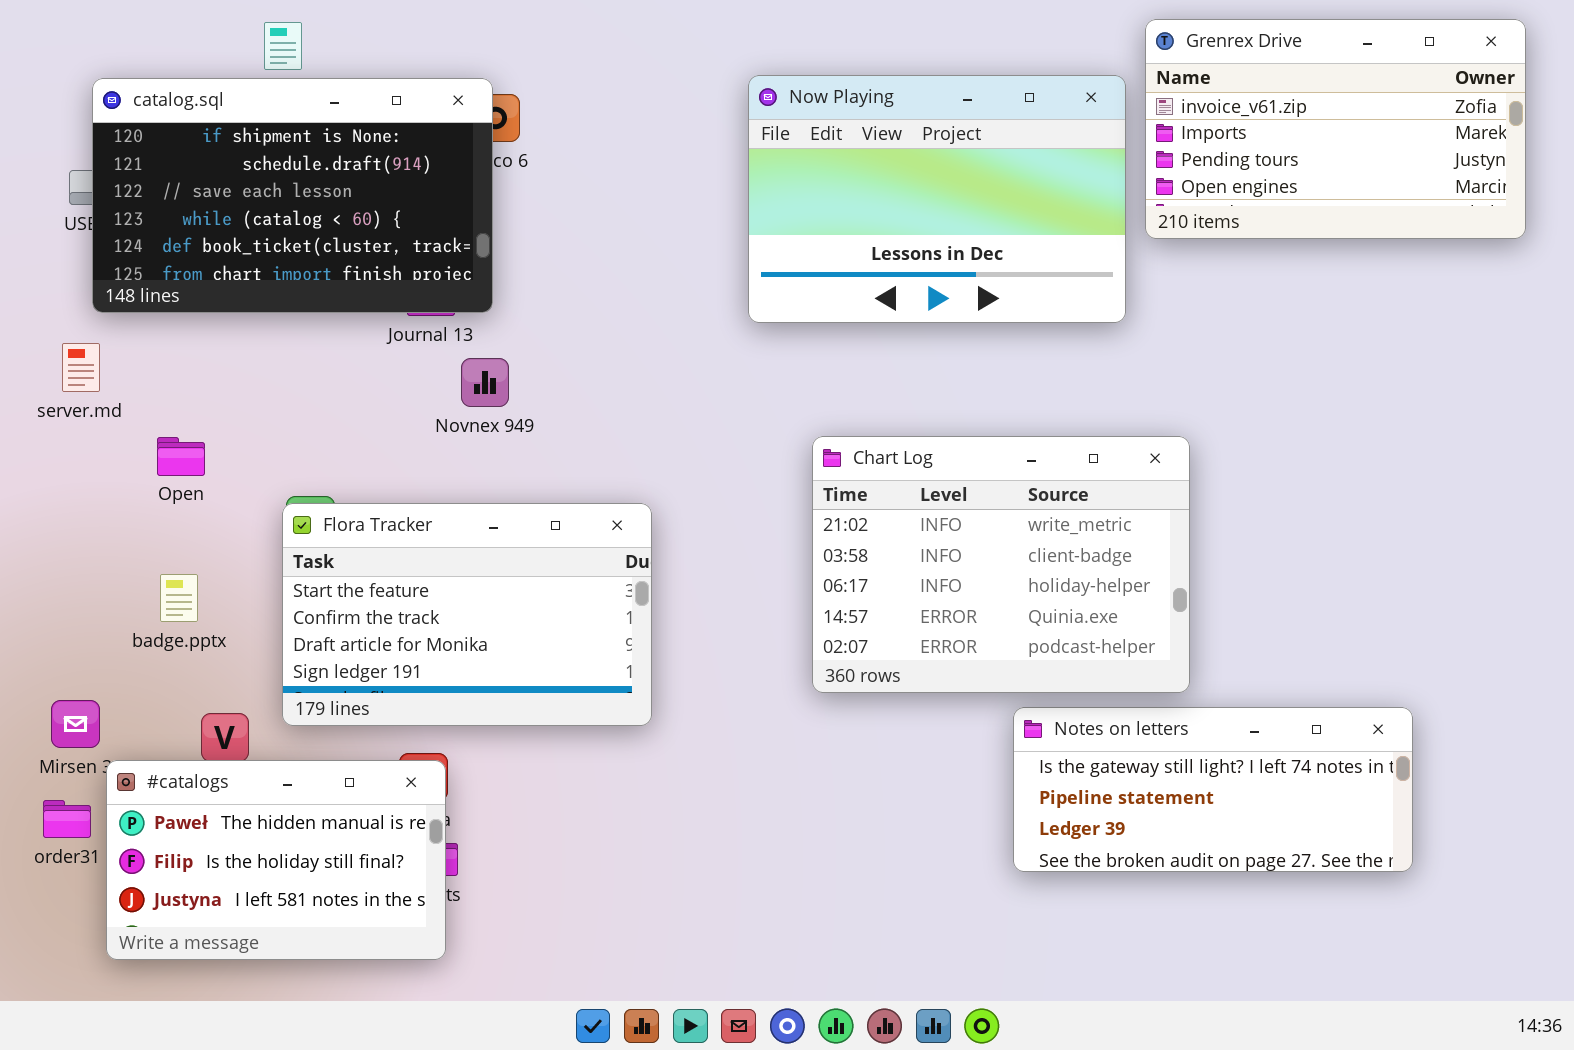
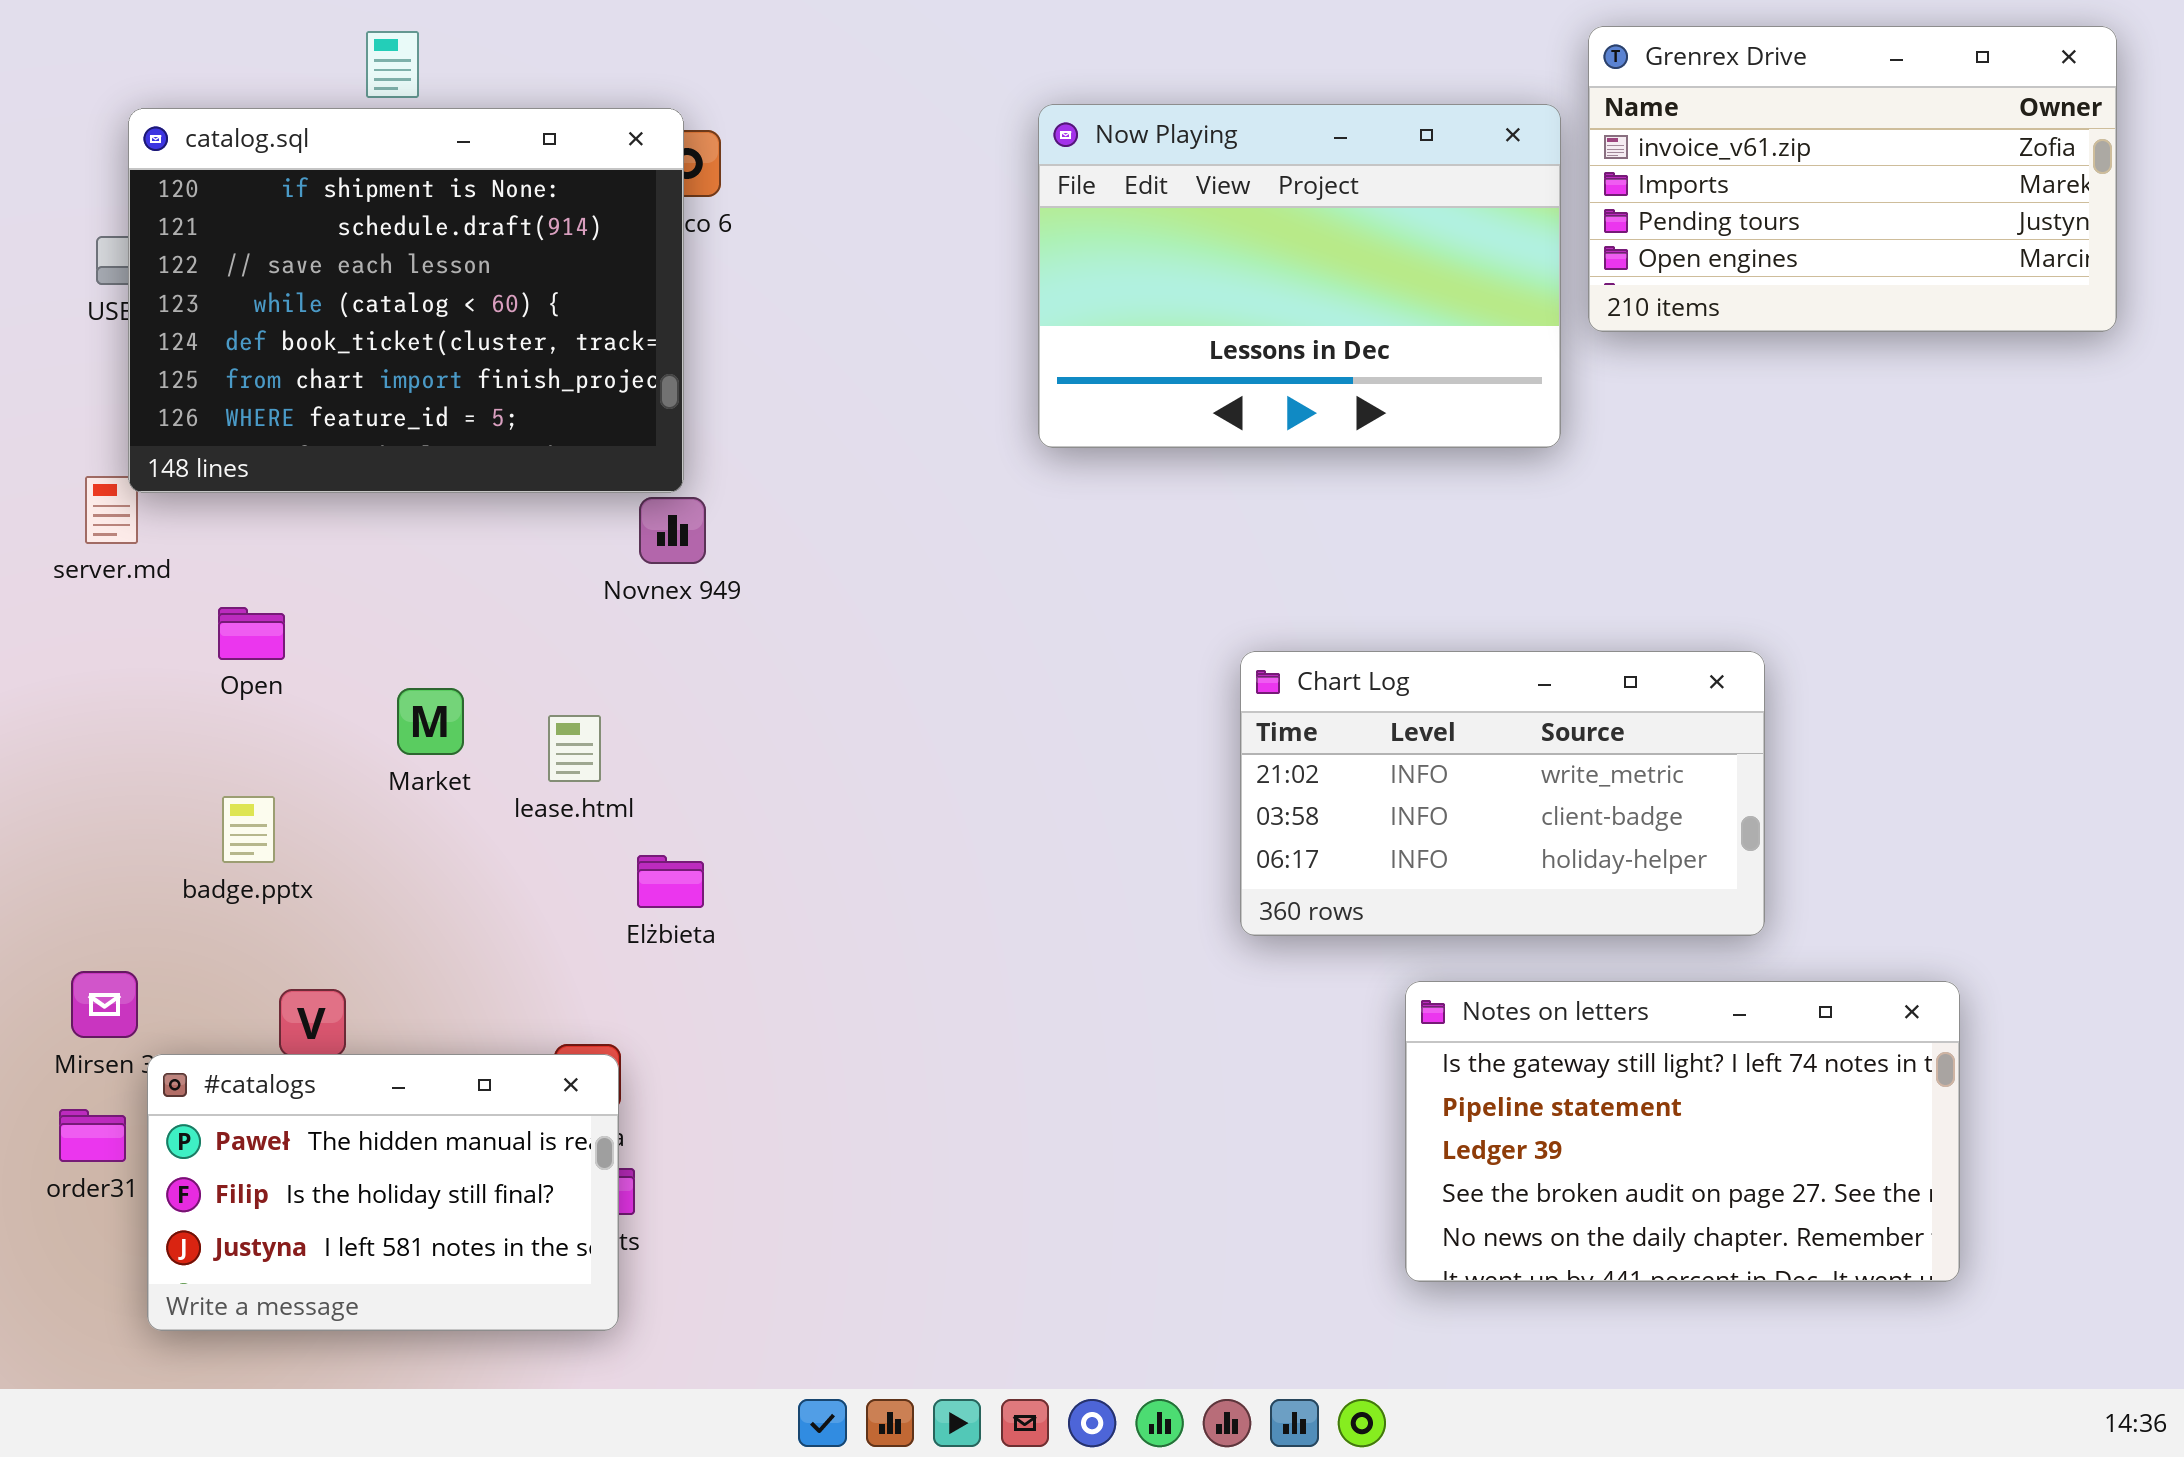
catalog.sql: [92,78,493,313] -> [128,108,684,493], resized
Chart Log: [812,436,1190,693] -> [1240,651,1765,936], moved, resized
Flora Tracker: [282,503,652,726] -> none, closed
Notes on letters: [1013,707,1413,872] -> [1405,981,1960,1282], resized

